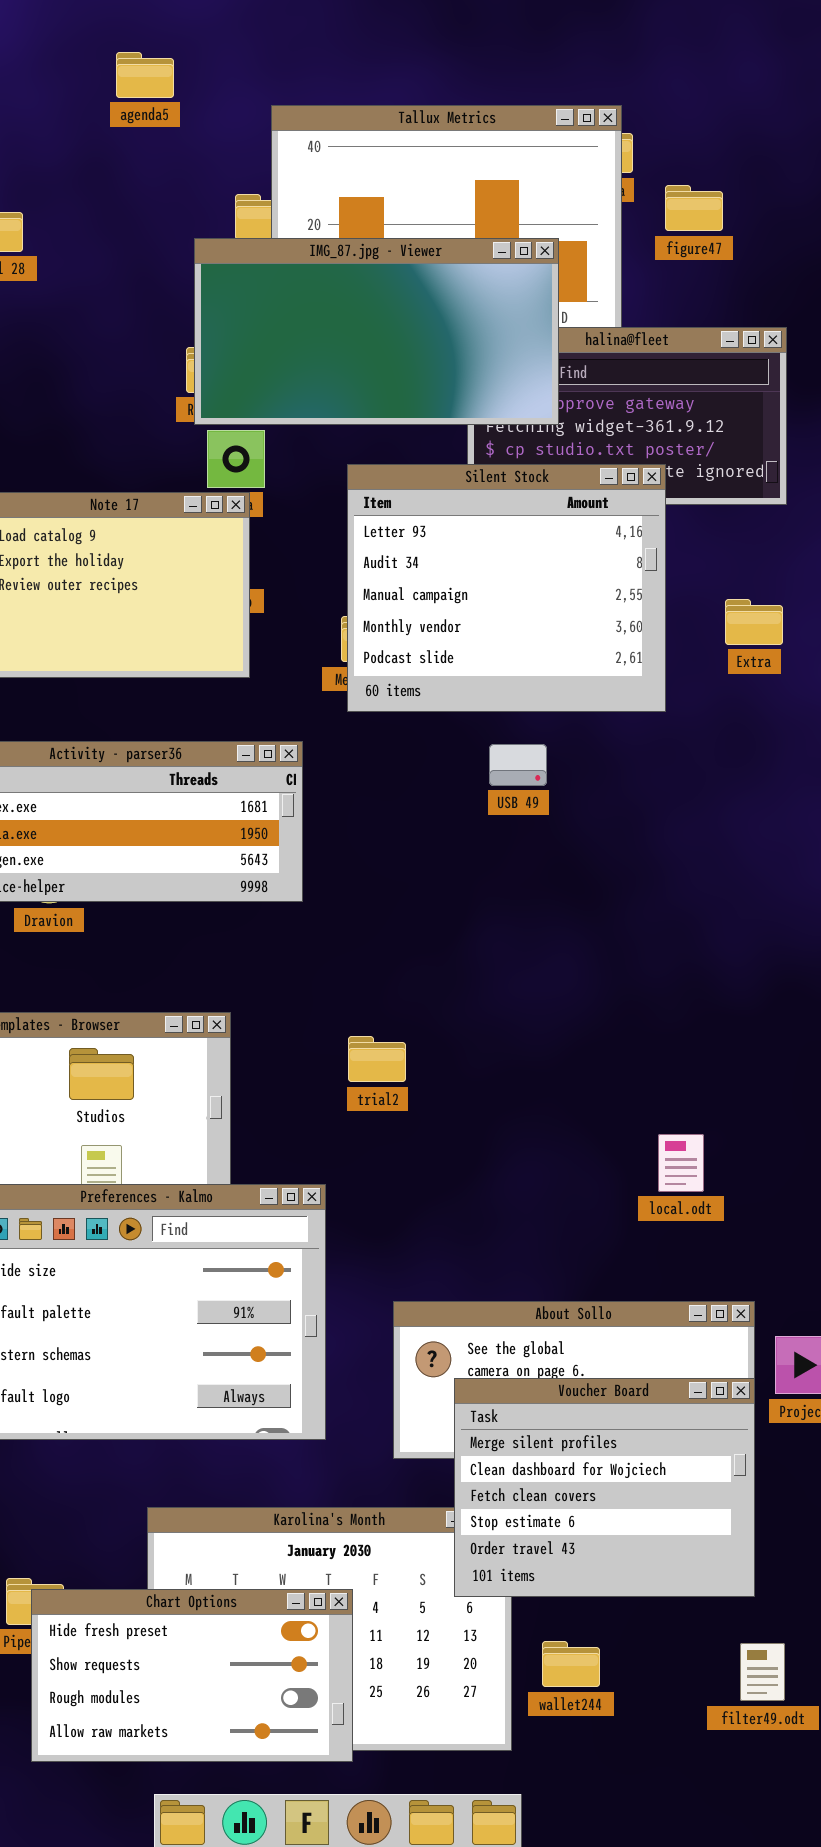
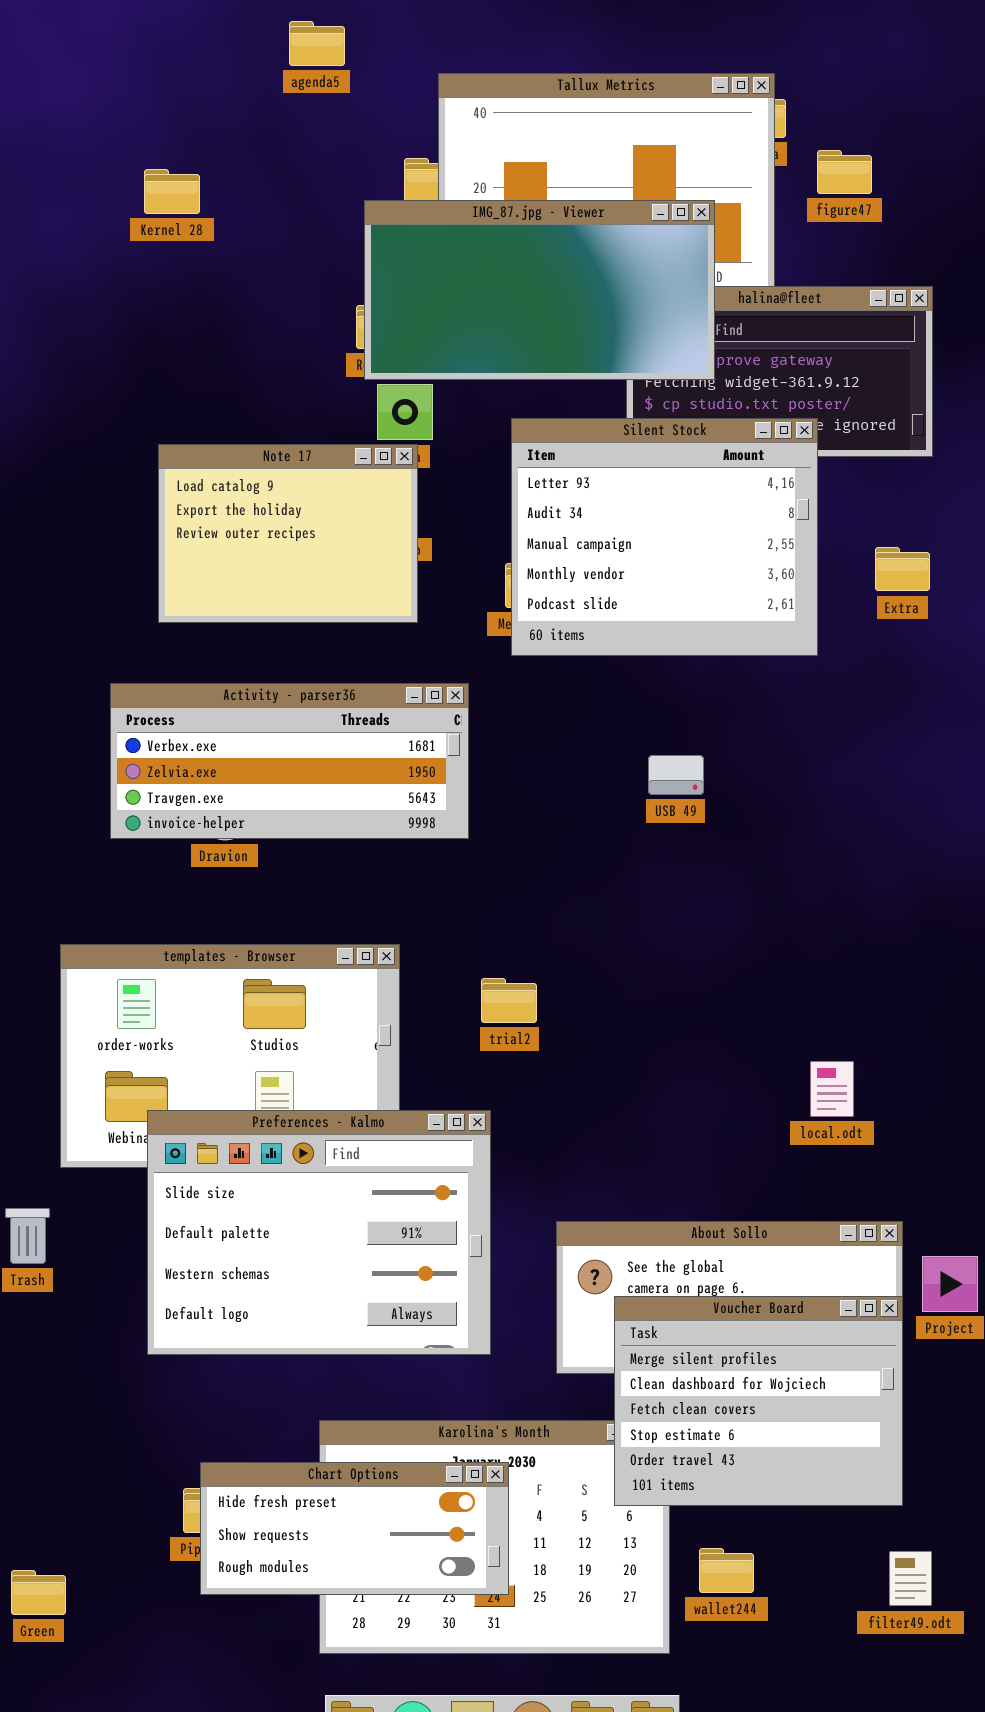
USB 49: [489,744,547,786] -> [648,755,704,795], moved
trial2: [348,1036,406,1082] -> [481,978,537,1023], moved
Chart Options: [31,1589,353,1762] -> [200,1462,509,1595], moved, resized

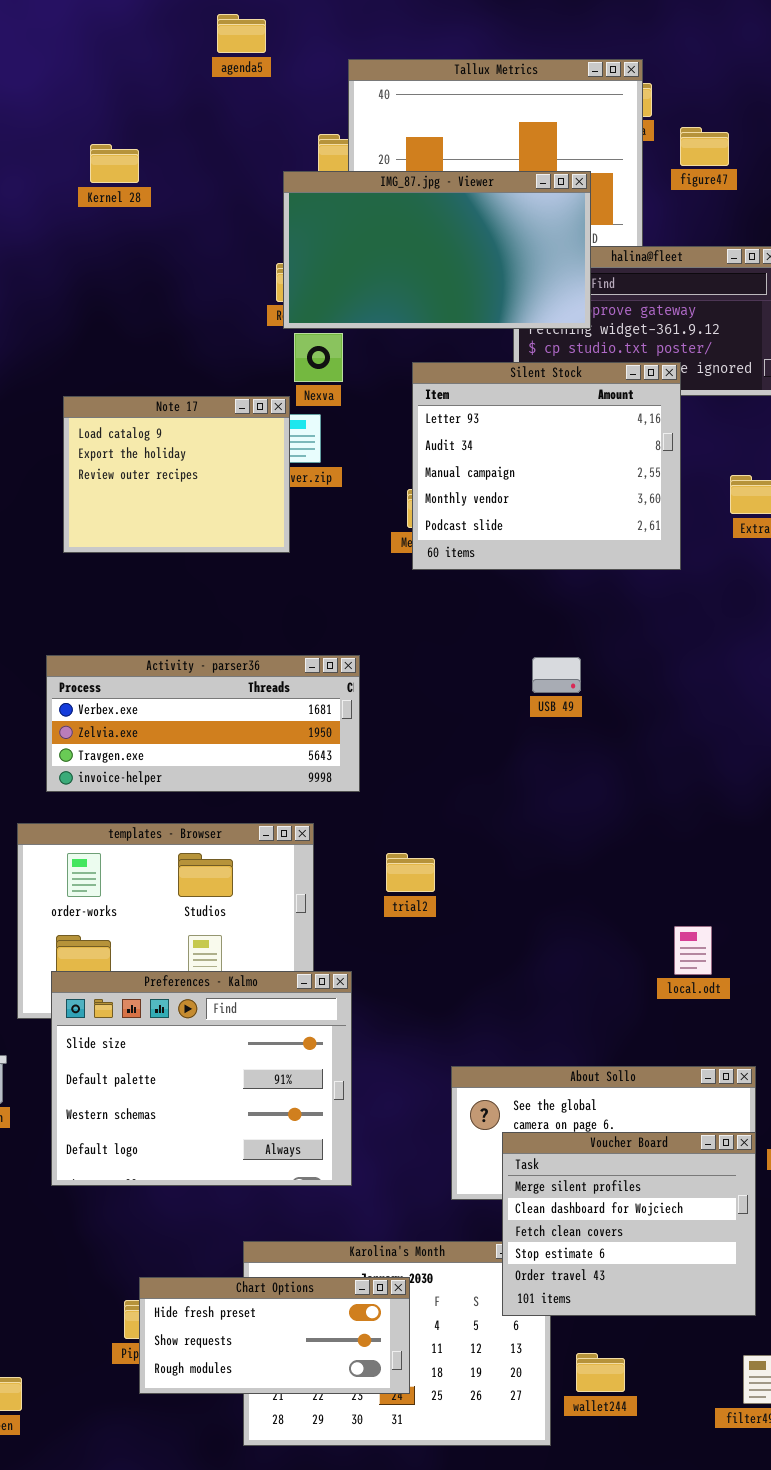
Note 17: [158,444,418,623] -> [63,396,290,553], moved
Activity - parser36: [110,683,469,839] -> [46,655,360,792], moved
Preferences - Kalmo: [147,1110,491,1355] -> [51,971,352,1186], moved

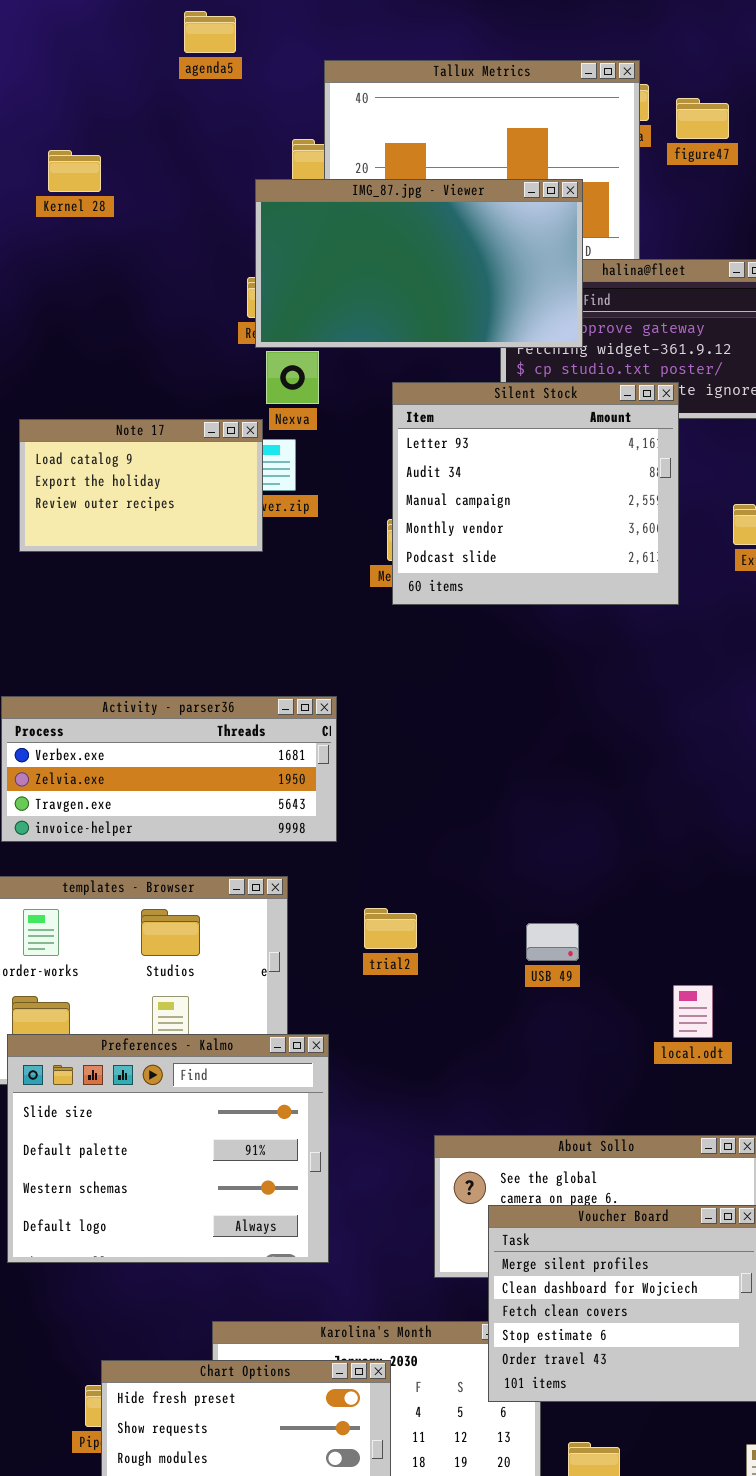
figure47: [680,127,729,166] -> [676,98,729,139], moved
Note 17: [63,396,290,553] -> [19,419,263,552], resized
USB 49: [532,657,581,693] -> [526,923,579,961], moved

